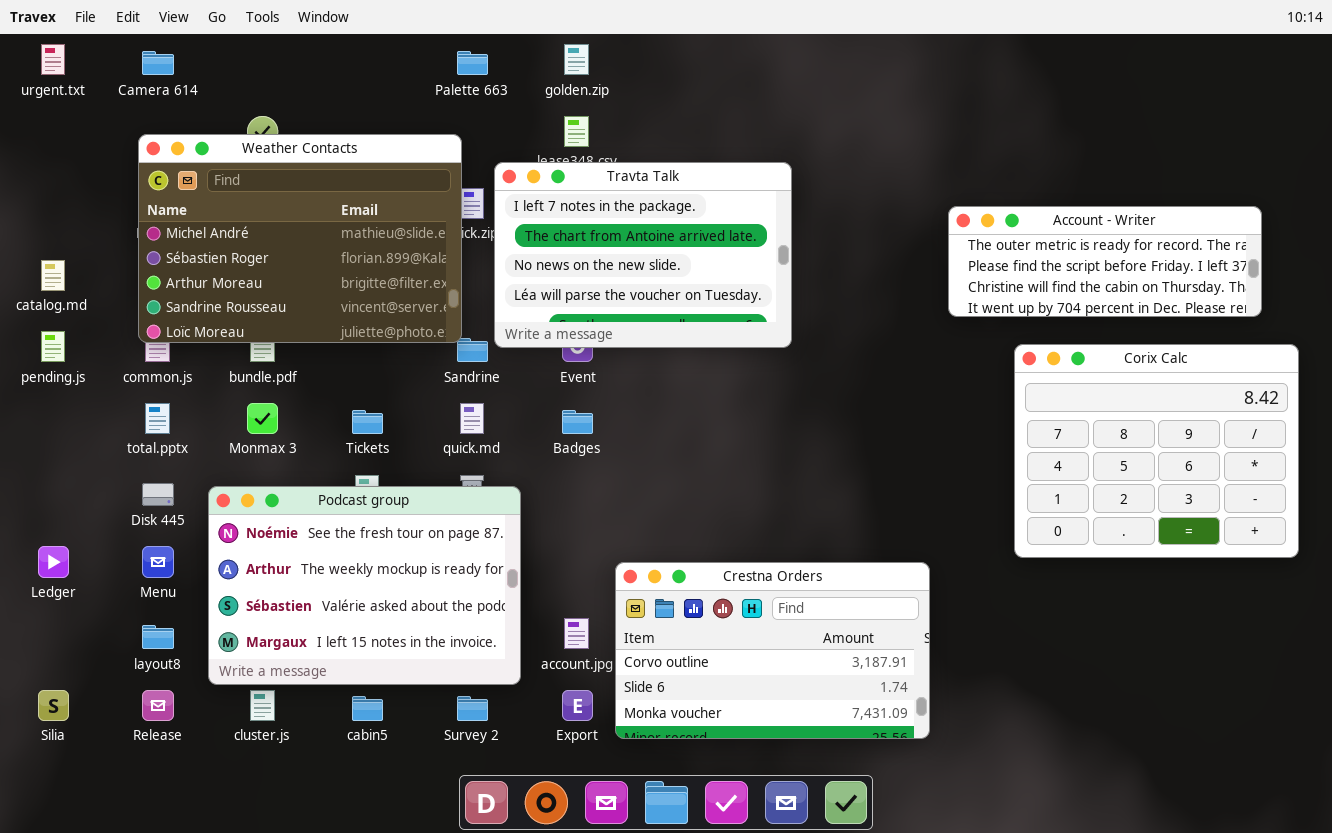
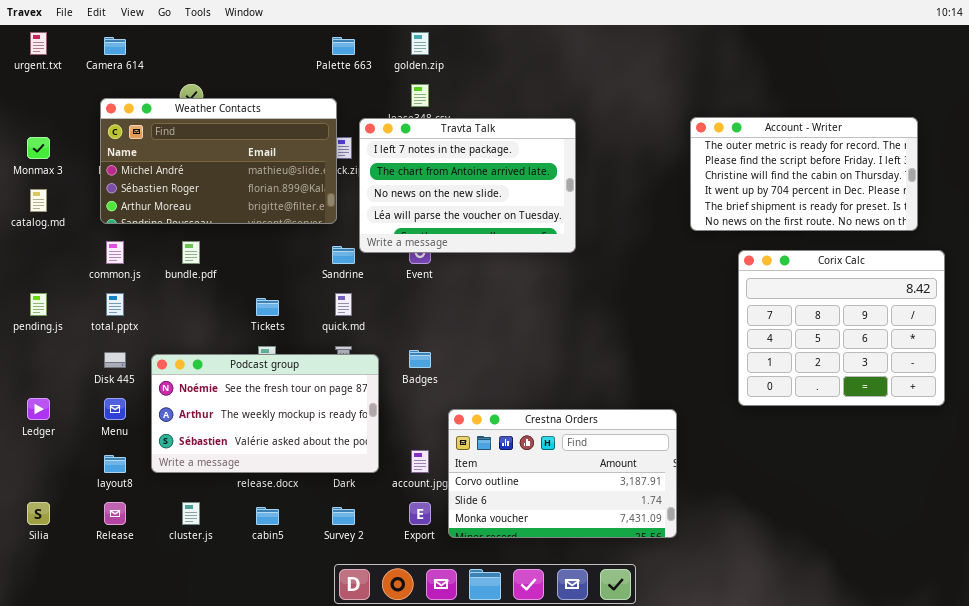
Weather Contacts: [138,134,462,343] -> [100,98,337,224], resized
Account - Writer: [948,206,1262,317] -> [690,117,918,231], resized
pending.js: [41,331,65,362] -> [30,293,47,316], moved
Monmax 3: [247,403,278,434] -> [27,137,50,159], moved
Badges: [562,410,593,434] -> [409,350,431,368], moved
Podcast group: [208,486,521,685] -> [151,354,379,473], resized

